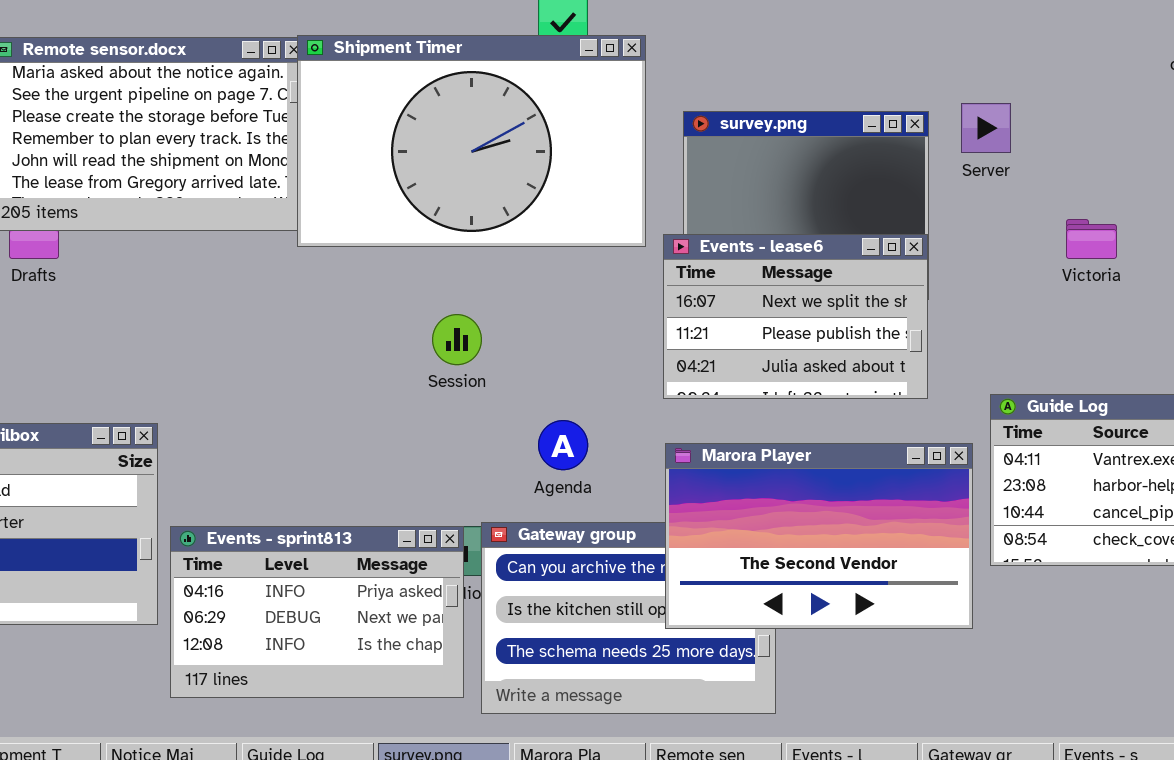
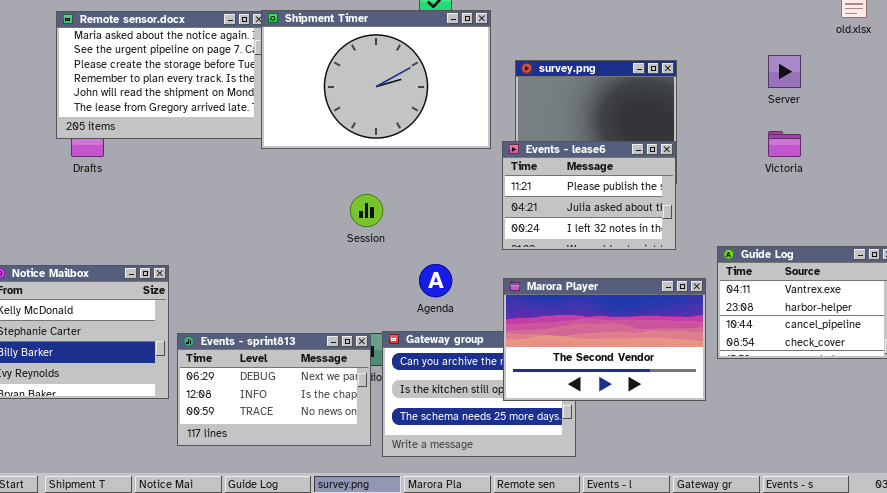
Server: [961,103,1011,153] -> [768,55,801,88], moved
Events - lease6: [663,234,928,399] -> [502,141,676,250], scrolled down 1 row
Events - sprint813: [170,526,464,698] -> [177,333,371,446], scrolled down 1 row

